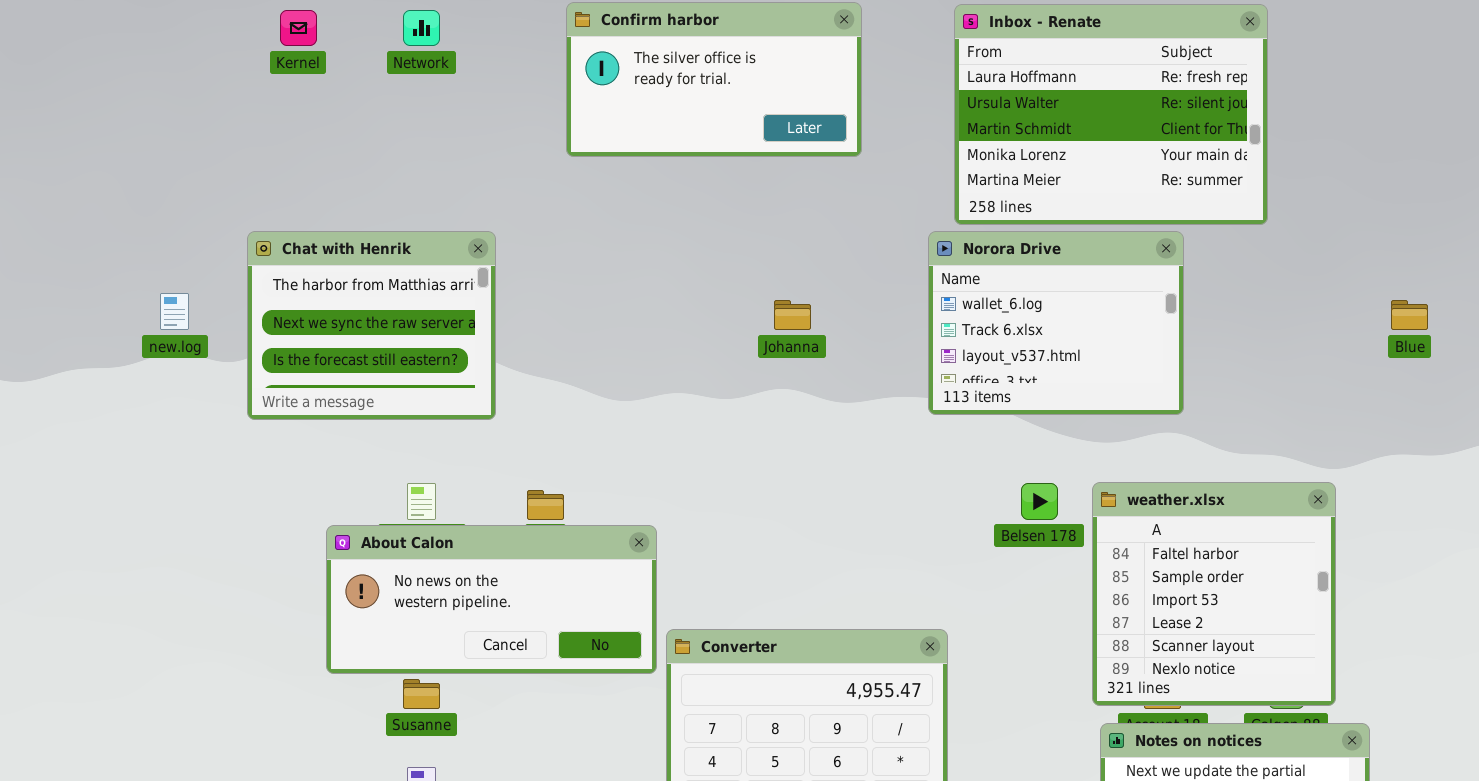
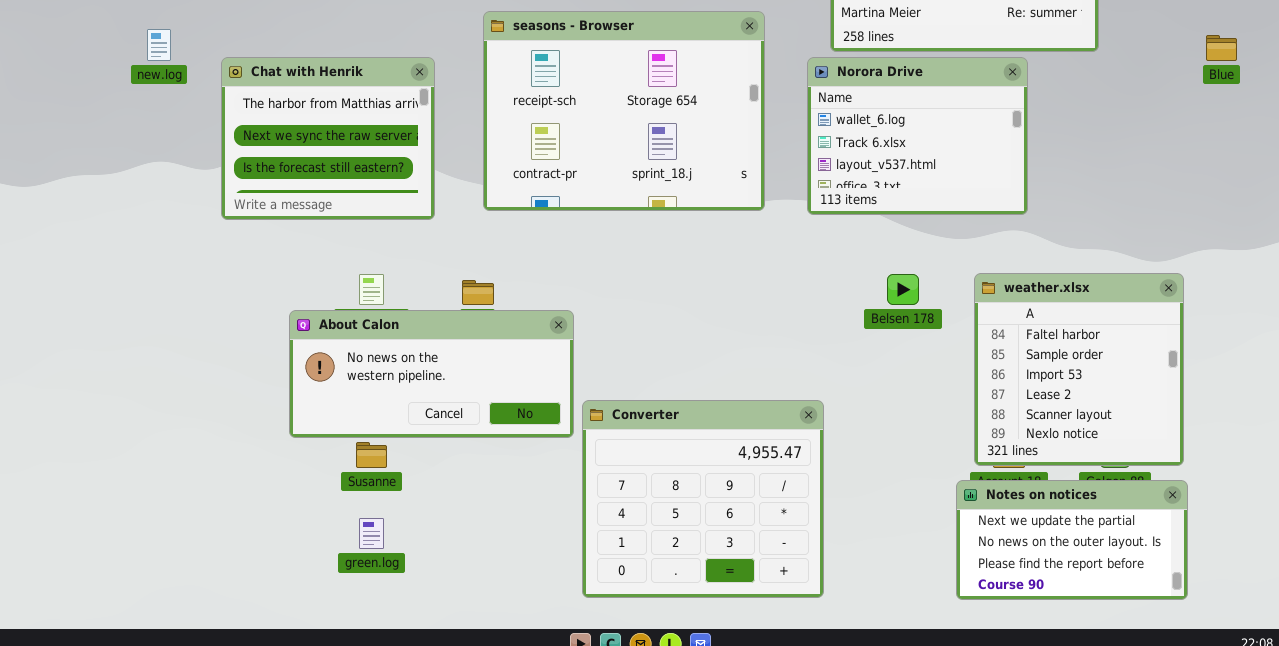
seasons - Browser: none -> [483,11,765,211], opened
new.log: [160,293,189,330] -> [147,29,171,61], moved
Blue: [1391,300,1428,330] -> [1206,35,1237,61], moved
weather.xlsx: [1092,482,1336,706] -> [974,273,1184,466], moved

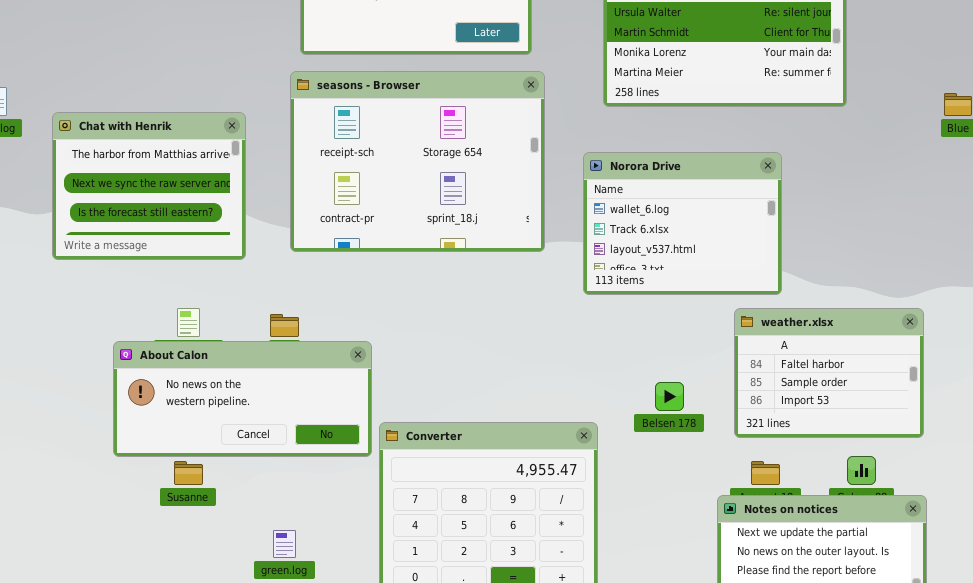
Norora Drive: [807,57,1028,215] -> [583,152,782,295], moved
weather.xlsx: [974,273,1184,466] -> [734,308,924,438], resized
Belsen 178: [887,274,919,305] -> [655,382,684,411], moved
green.log: [359,518,384,549] -> [273,530,296,558], moved

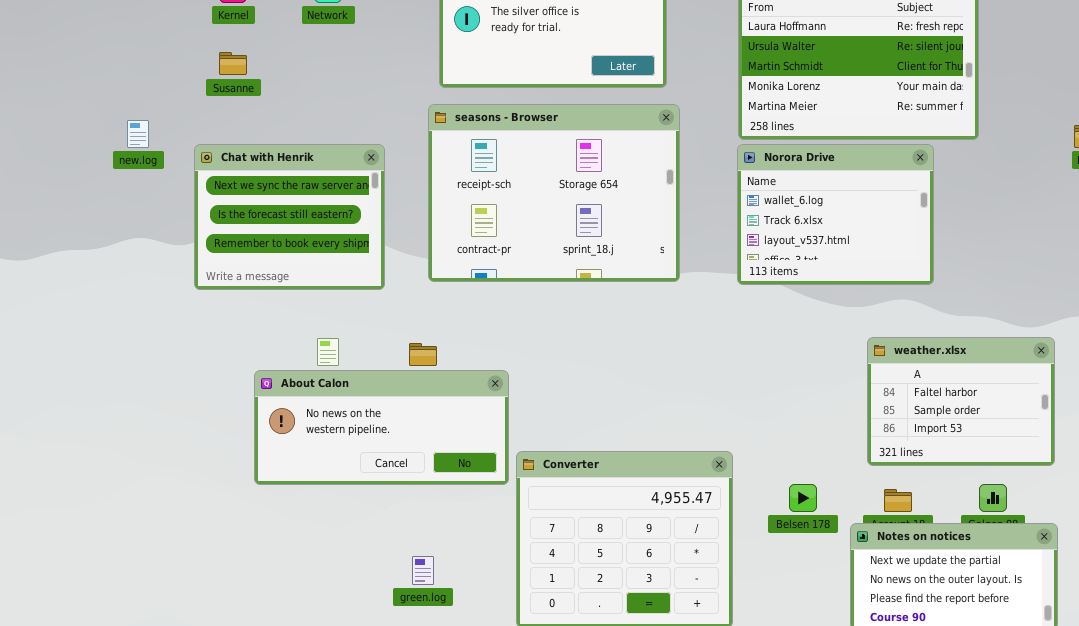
Chat with Henrik: [52,112,246,260] -> [194,144,385,290], scrolled down 1 row
Norora Drive: [583,152,782,295] -> [737,144,934,285], moved
Belsen 178: [655,382,684,411] -> [789,484,817,512], moved
Susanne: [174,461,203,485] -> [219,52,247,75], moved

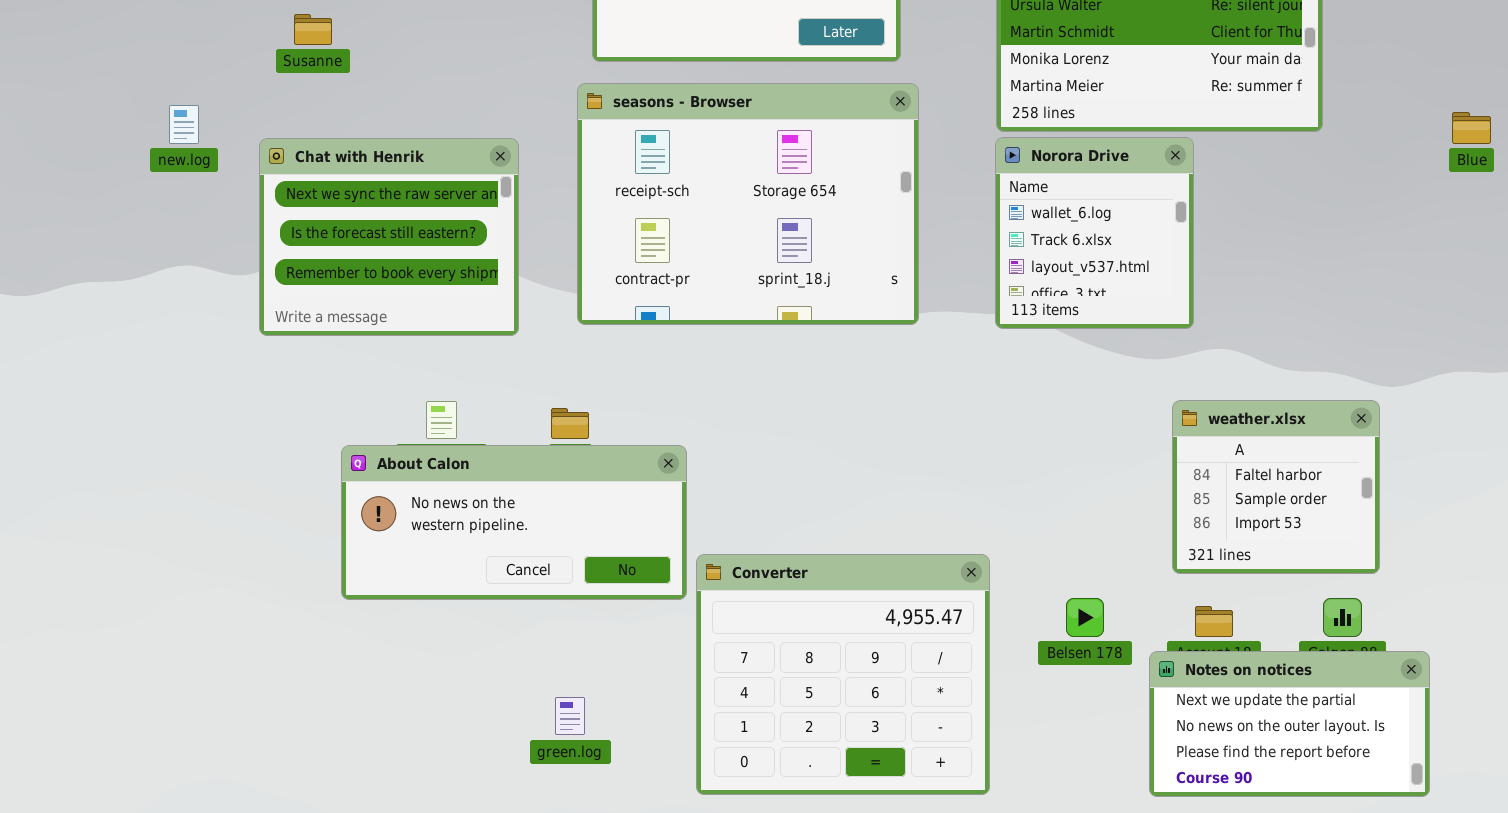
Norora Drive: [737,144,934,285] -> [995,137,1194,329], resized
weather.xlsx: [867,337,1055,466] -> [1172,400,1380,574], resized

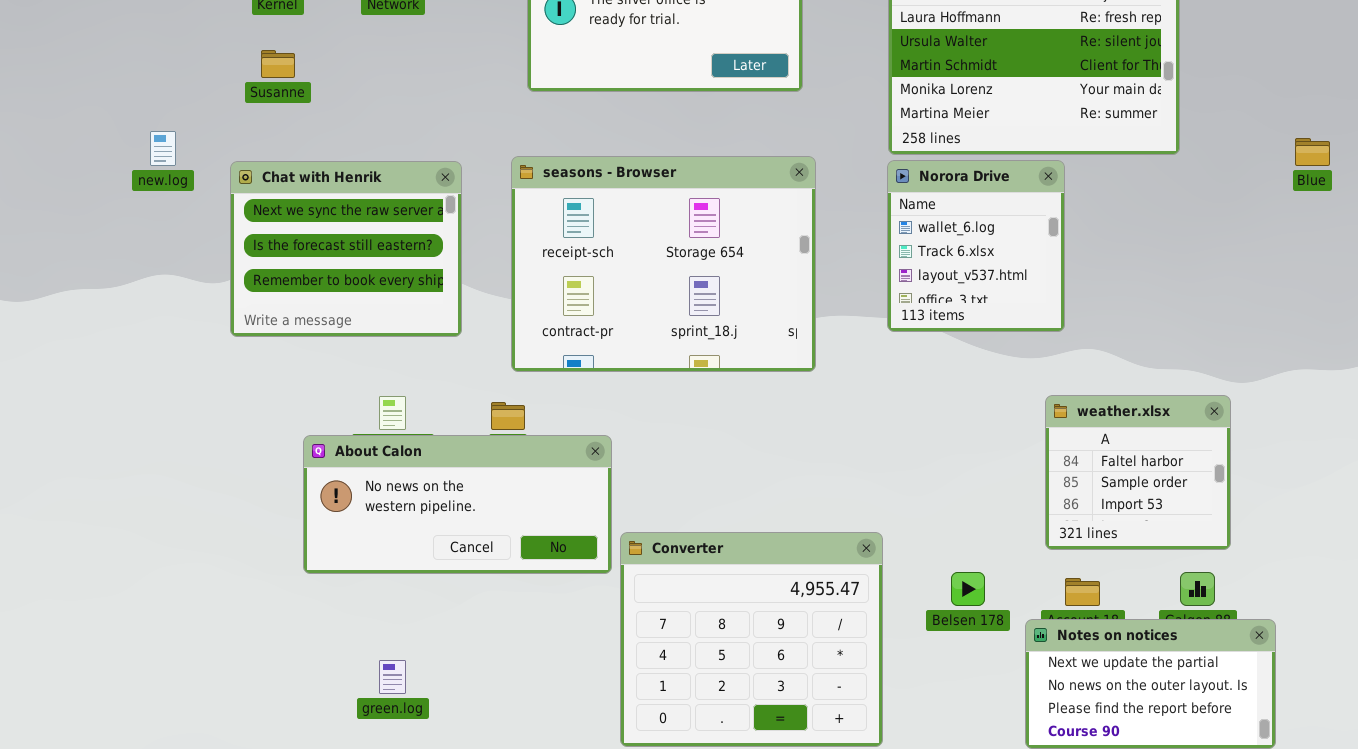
seasons - Browser: [577,83,919,325] -> [511,156,816,372], moved
green.log: [555,697,585,735] -> [379,660,406,694], moved

